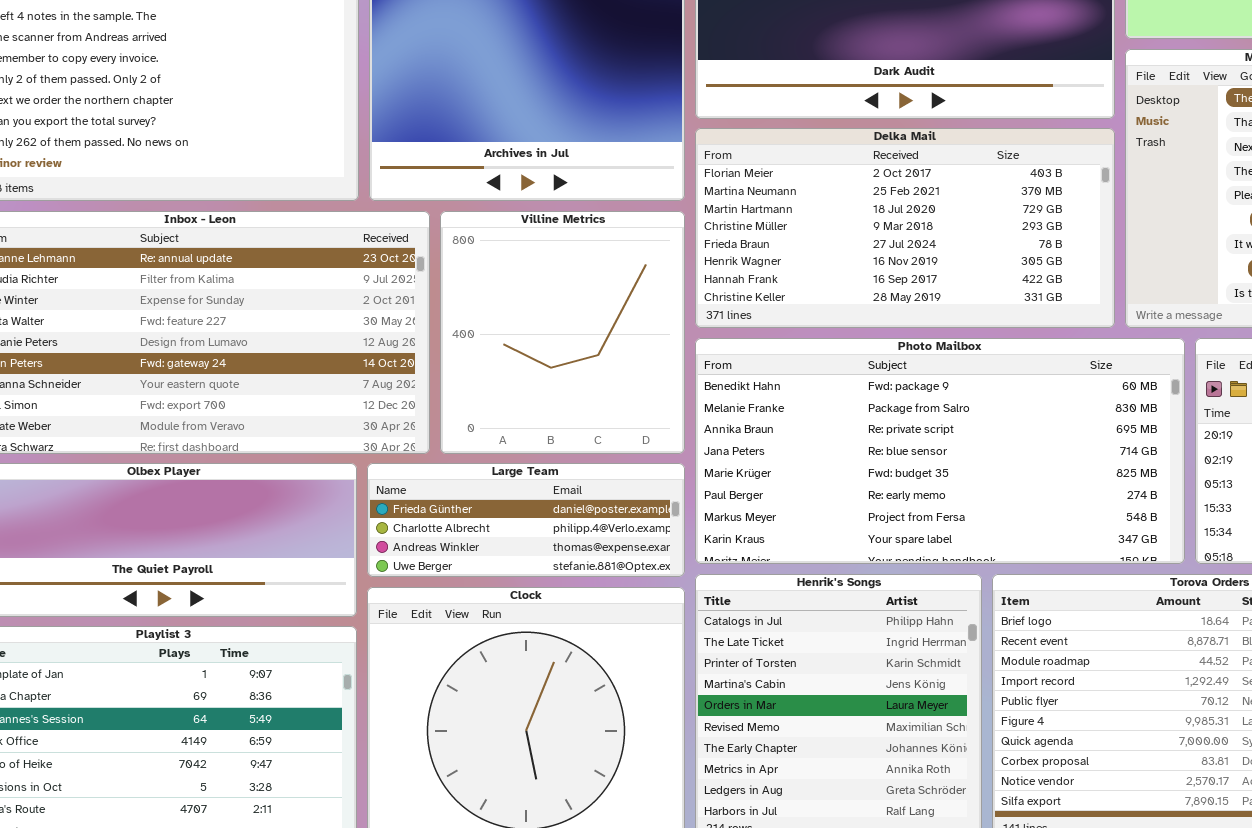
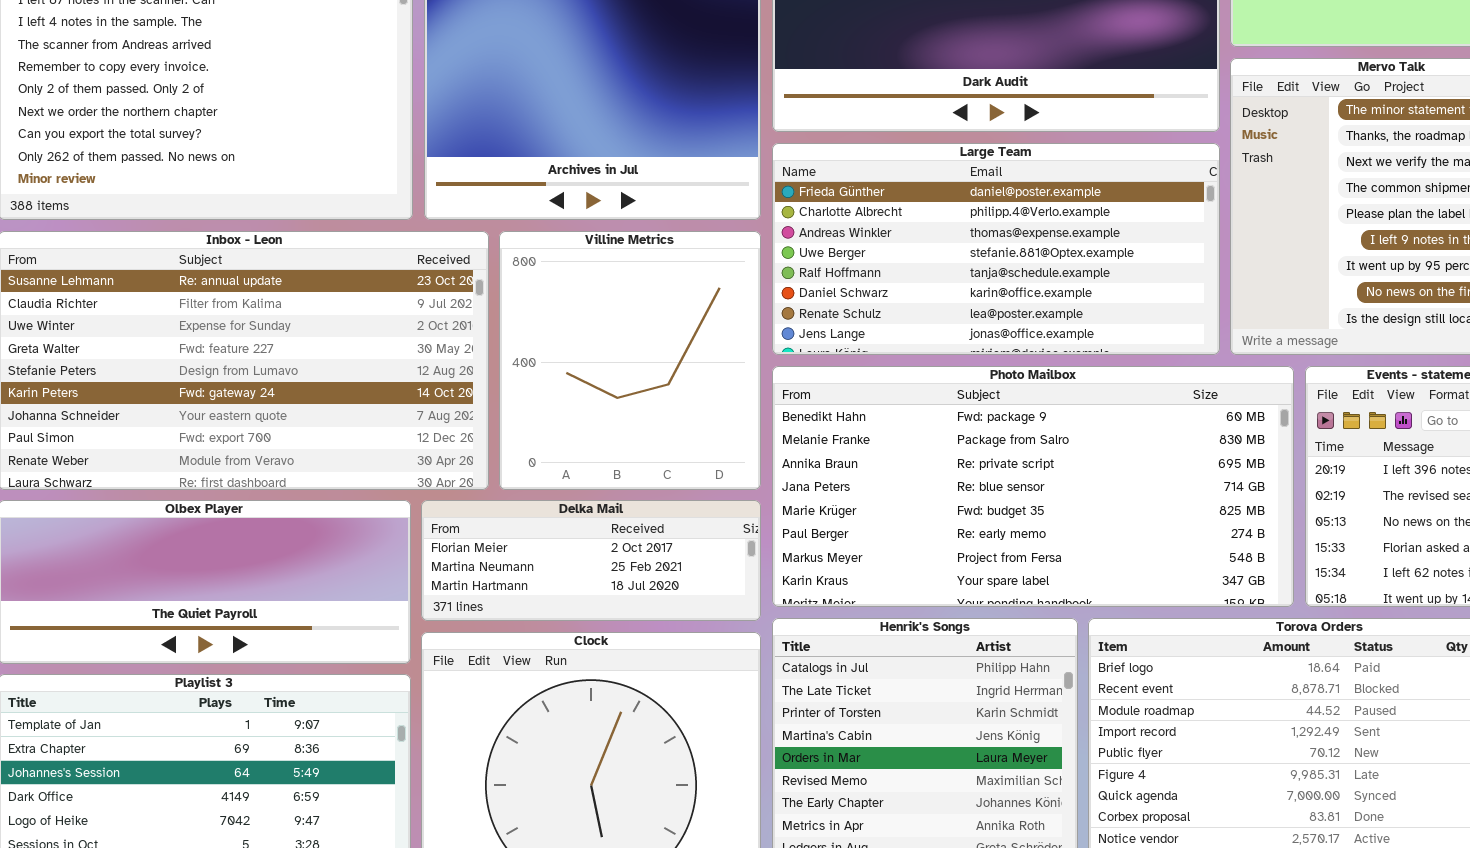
Delka Mail: [695,128,1115,328] -> [421,500,761,621], moved, resized
Large Team: [367,463,685,577] -> [772,143,1220,355], moved, resized

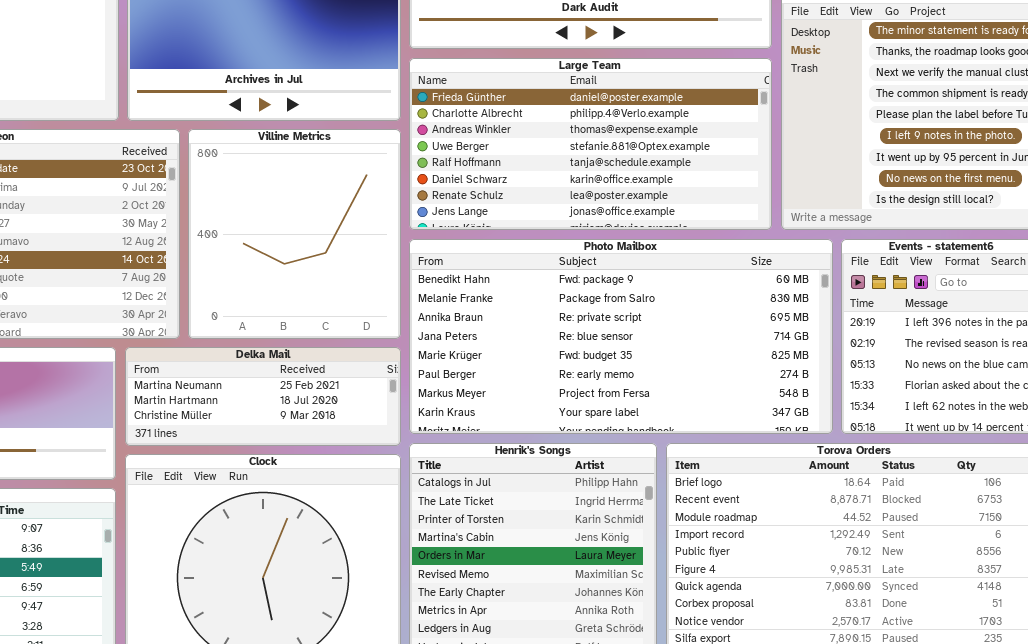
Delka Mail: [421,500,761,621] -> [125,347,401,446], scrolled down 1 row

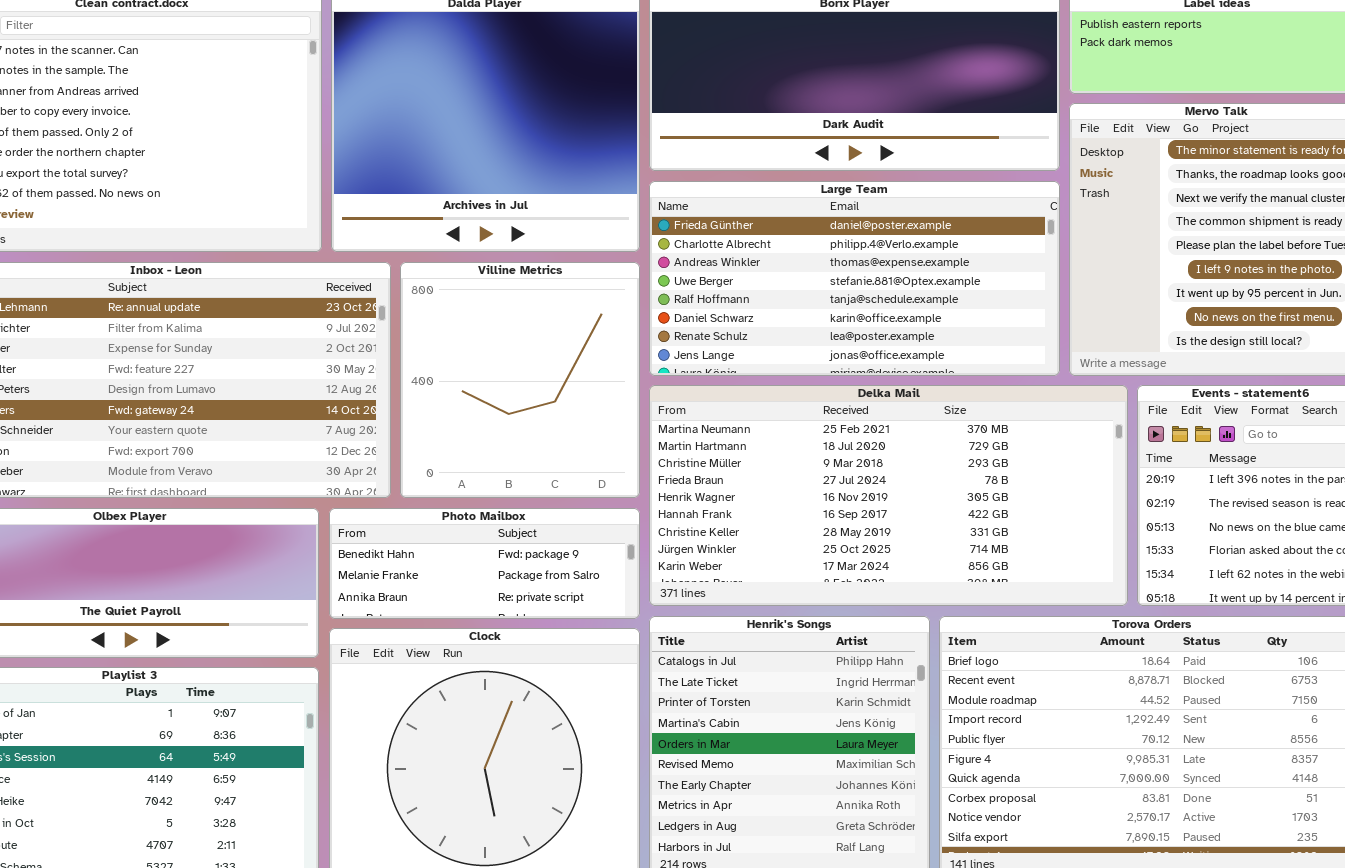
Photo Mailbox: [409,239,833,434] -> [329,508,640,619], moved, resized
Delka Mail: [125,347,401,446] -> [649,385,1128,606], moved, resized

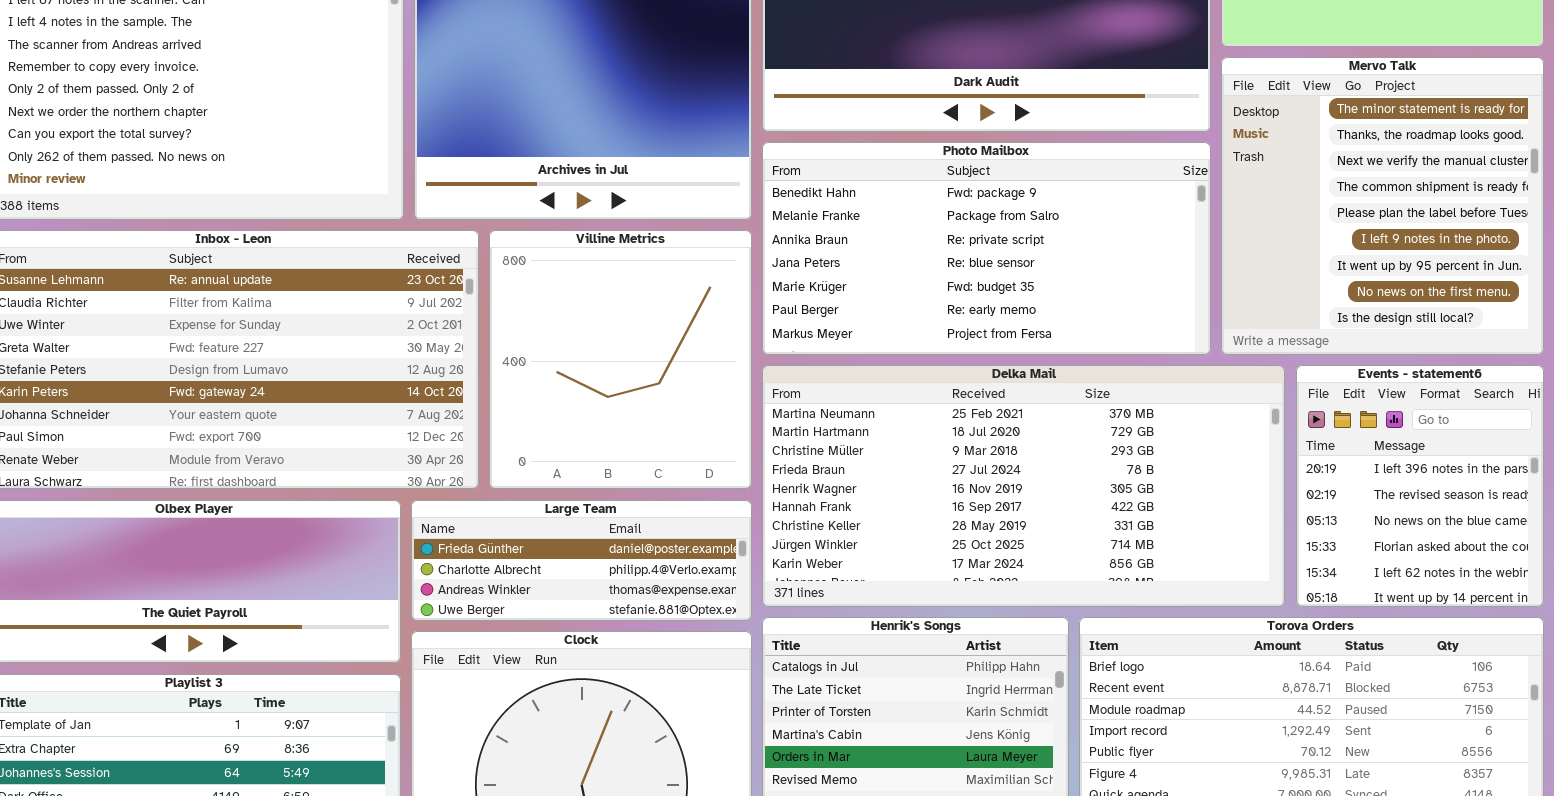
Large Team: [649,181,1060,376] -> [411,500,752,621], moved, resized
Photo Mailbox: [329,508,640,619] -> [762,142,1211,355], moved, resized

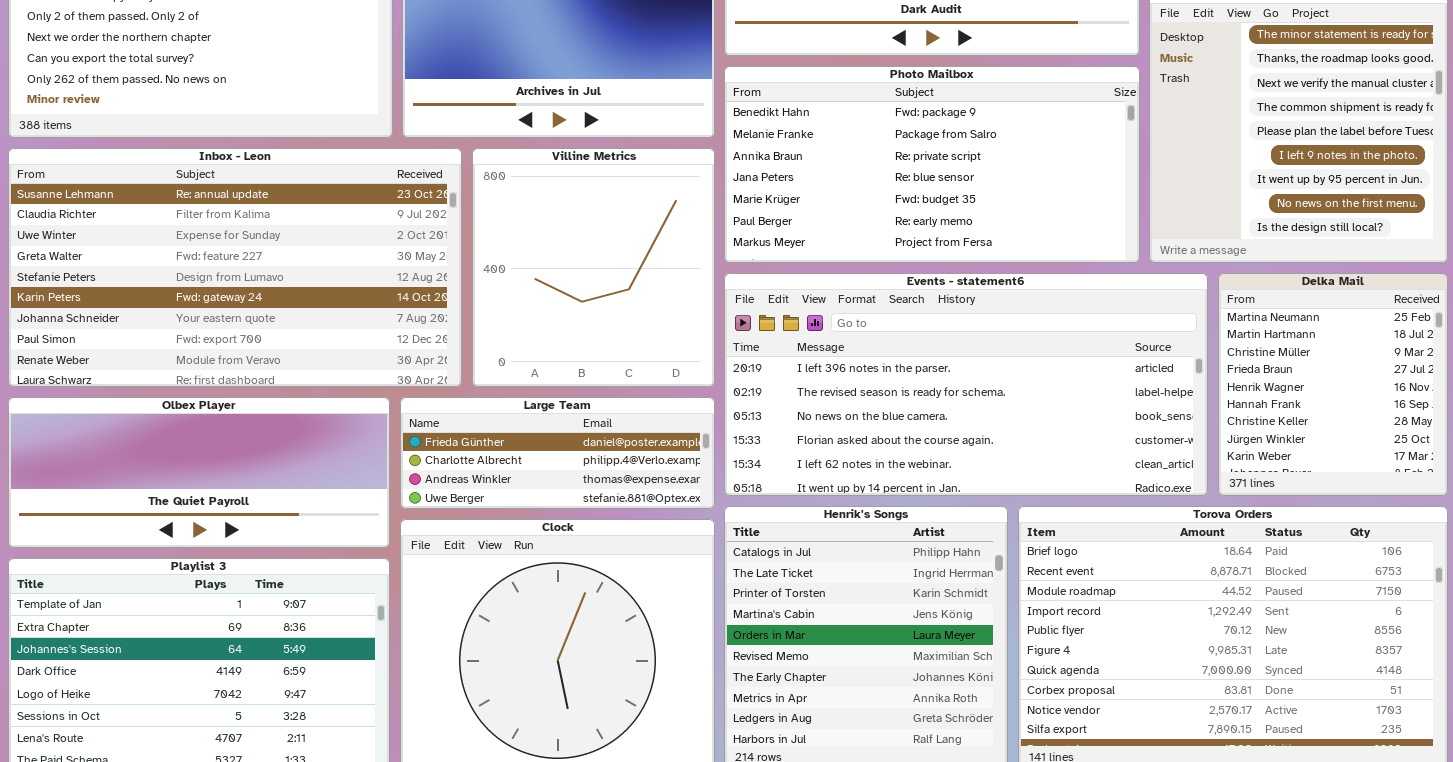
Delka Mail: [762,365,1285,607] -> [1218,273,1448,496], moved, resized
Events - statement6: [1296,365,1544,607] -> [724,273,1208,496], moved, resized

